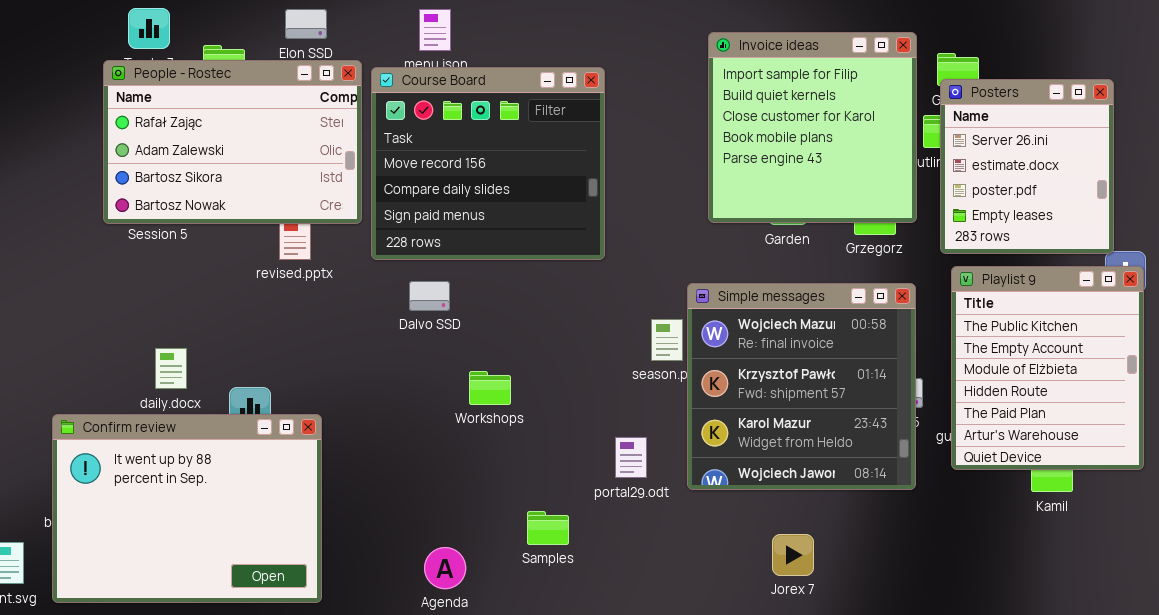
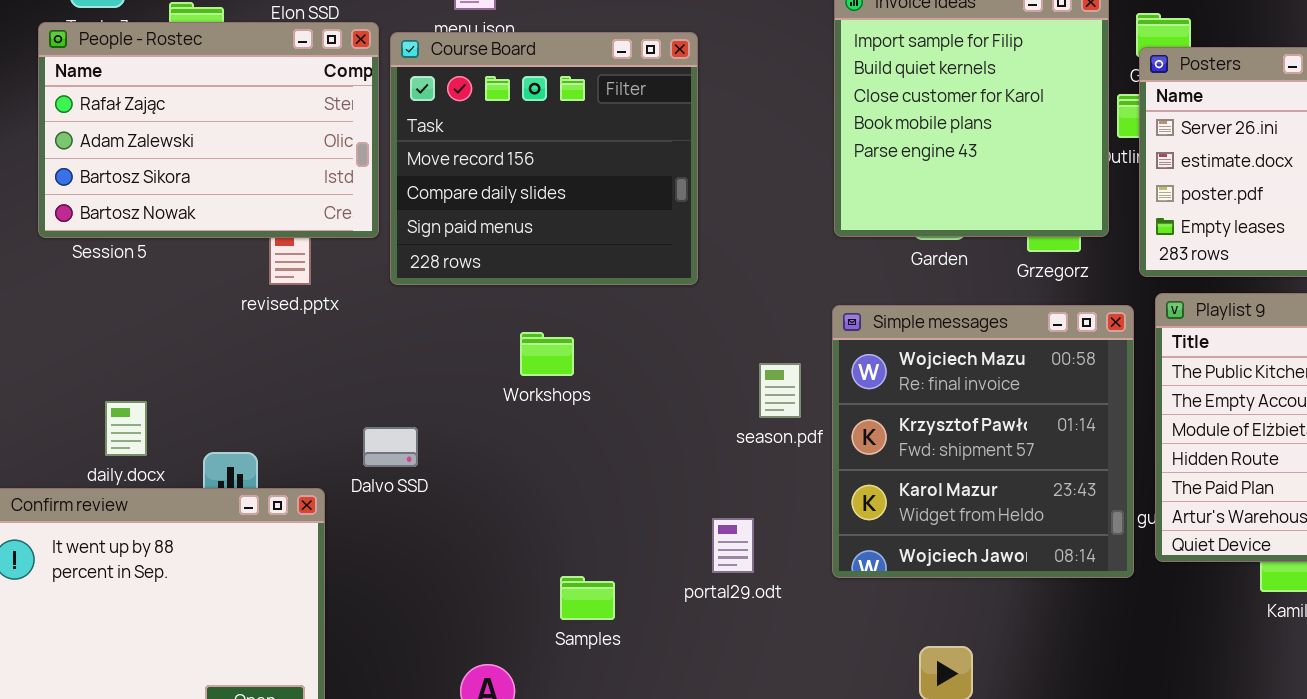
Dalvo SSD: [409,281,450,311] -> [363,427,418,467], moved
Simple messages: [687,283,916,490] -> [832,305,1134,578], moved
Workshops: [469,371,511,405] -> [520,332,574,376], moved
Samples: [527,511,569,545] -> [560,576,615,620], moved

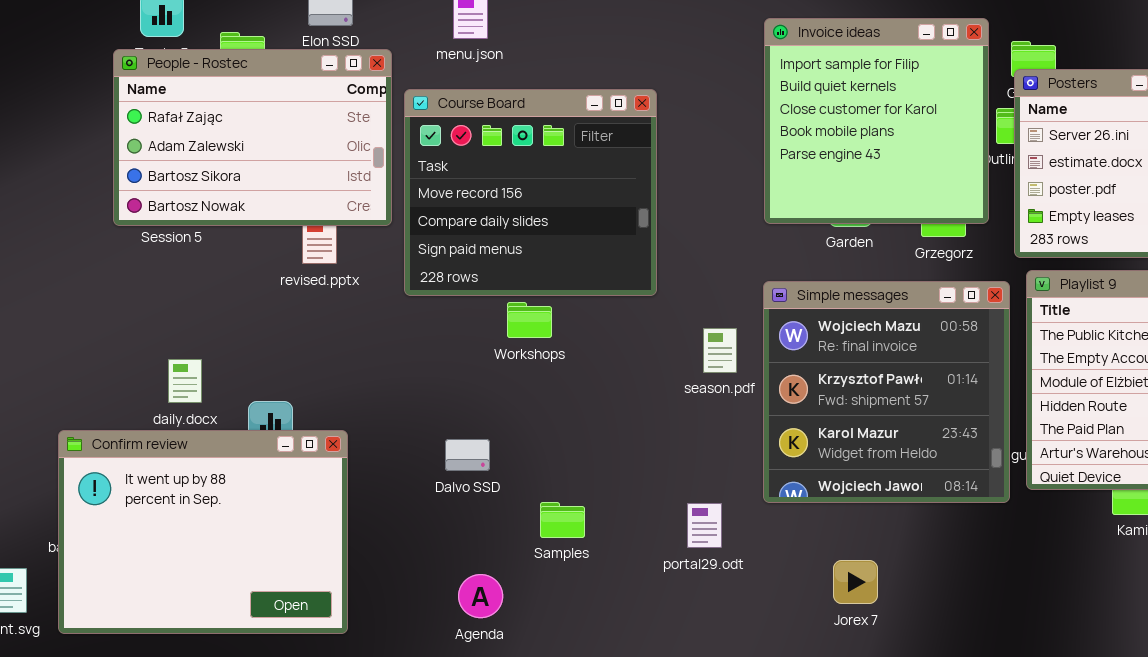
Course Board: [390,32,698,285] -> [404,89,657,296], moved
Dalvo SSD: [363,427,418,467] -> [445,439,490,471], moved
portal29.odt: [712,518,754,573] -> [687,503,722,548], moved

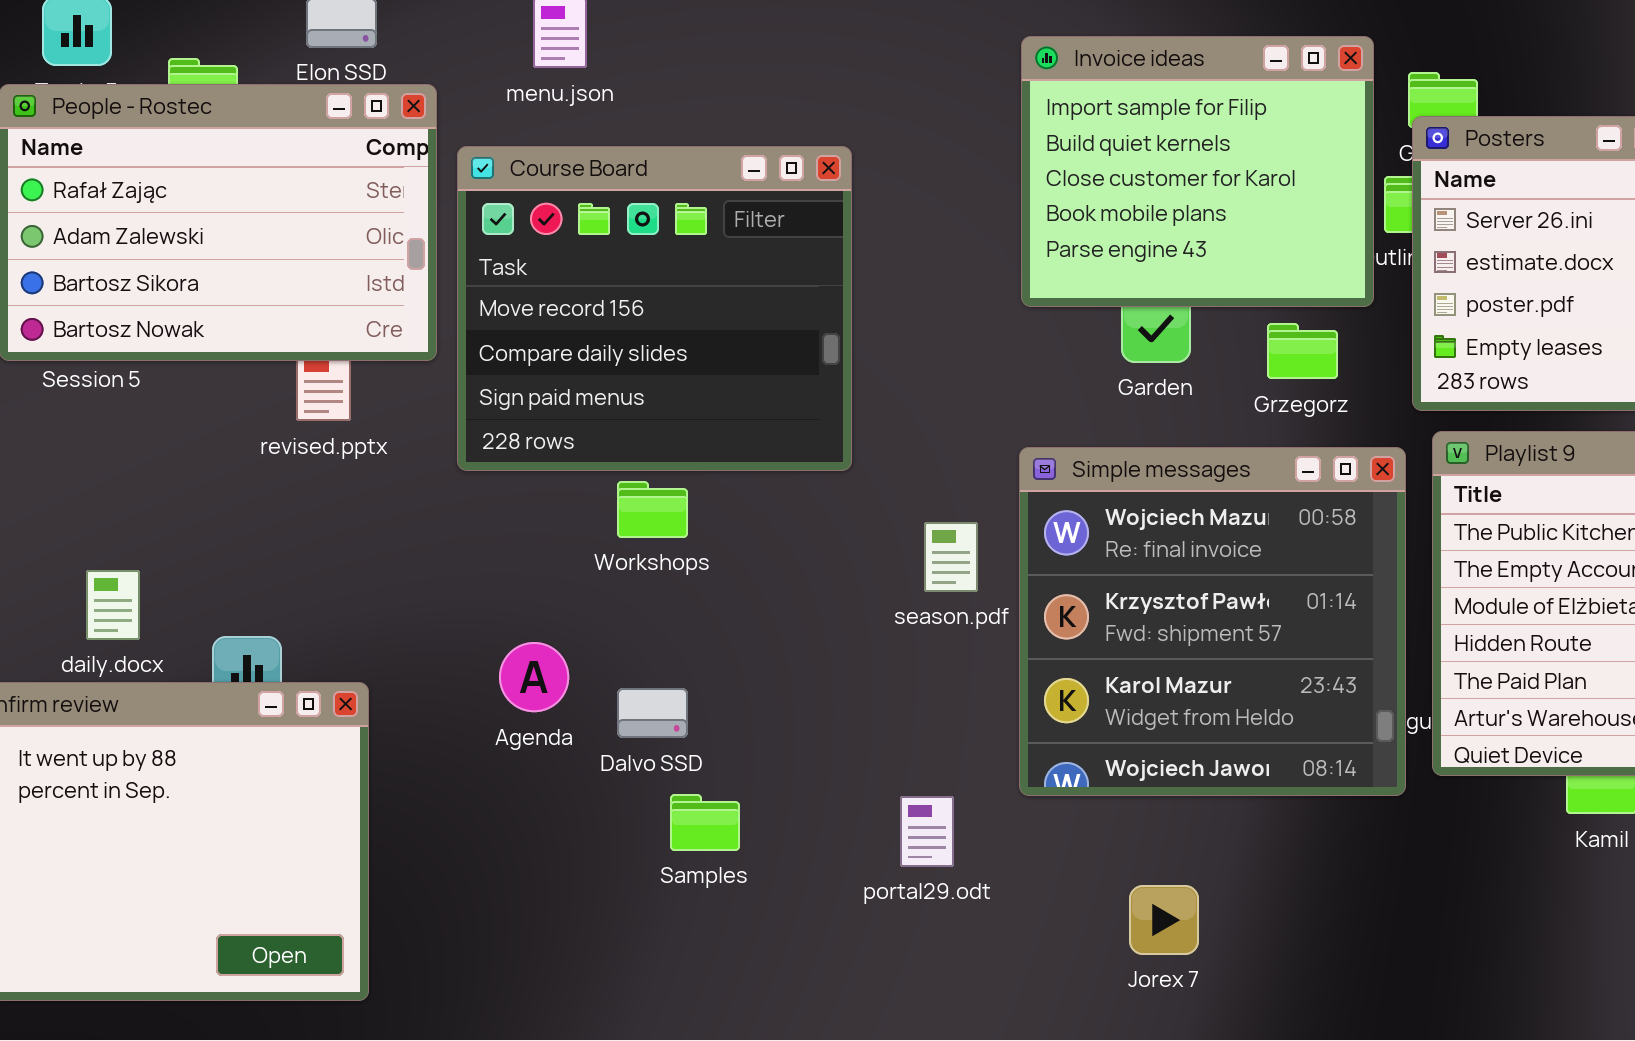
Invoice ideas: [764,18,989,224] -> [1021,36,1374,307], resized
Dalvo SSD: [445,439,490,471] -> [617,688,688,738], moved
Agenda: [458,574,503,618] -> [499,642,569,712], moved

